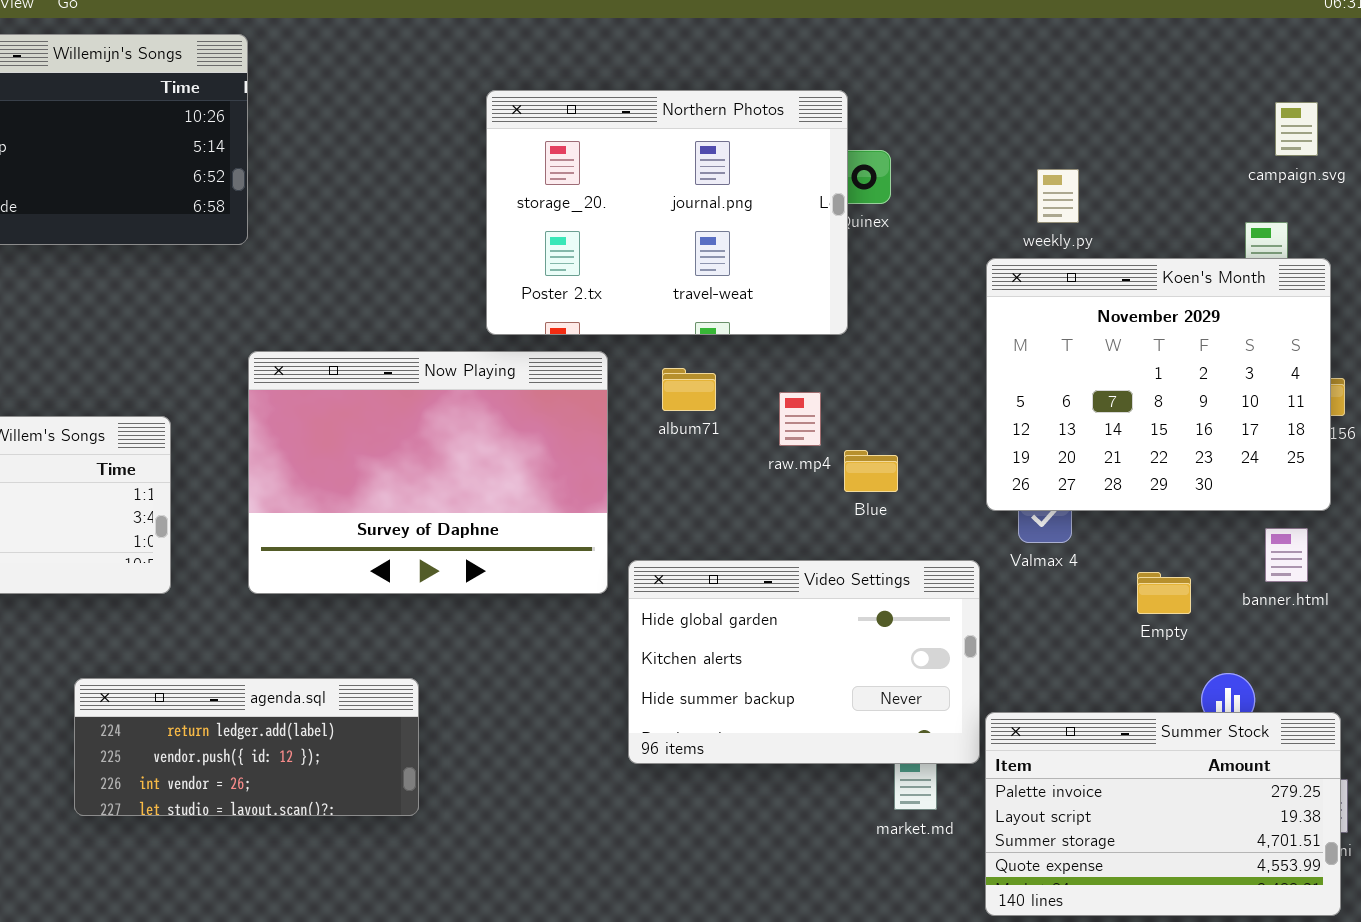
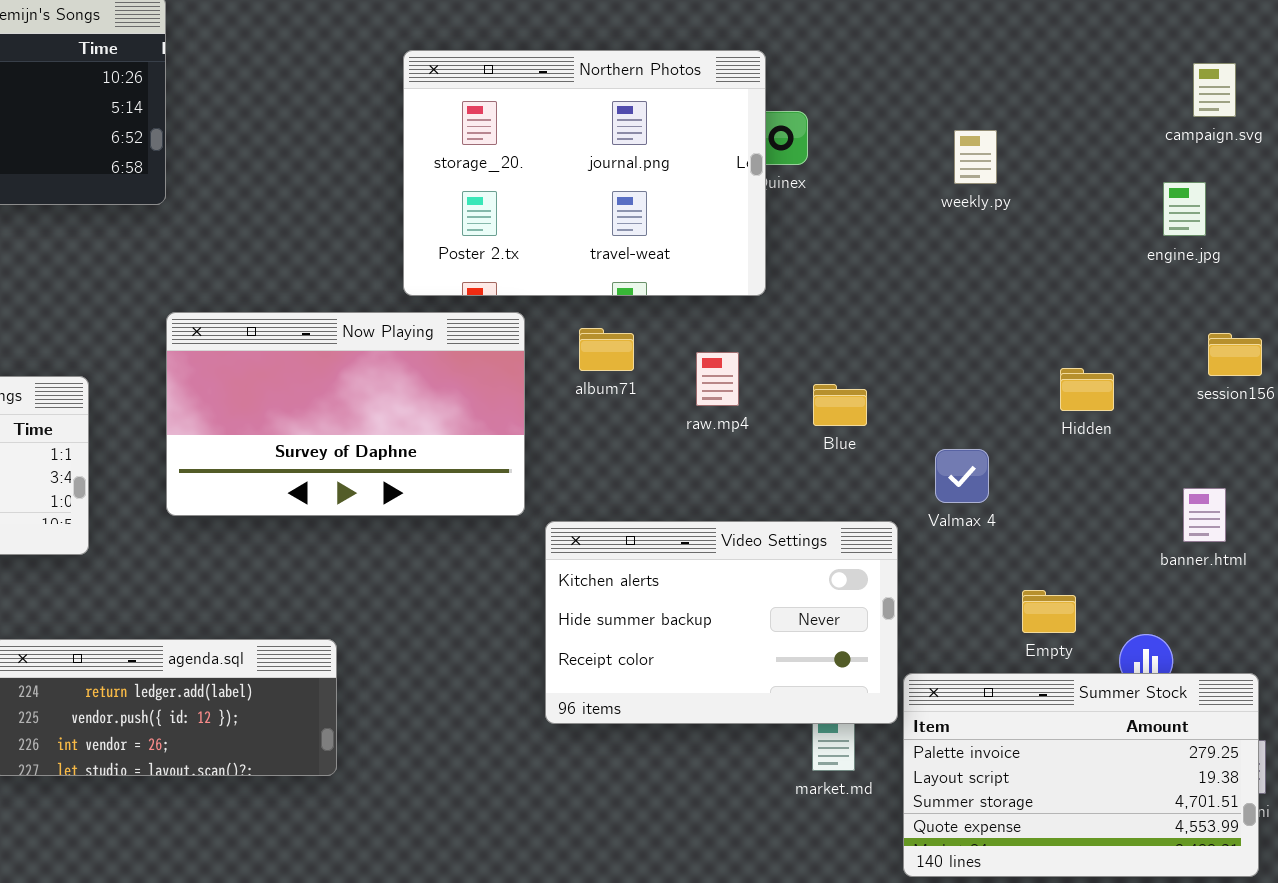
Koen's Month: [986,258,1331,511] -> none, closed
Now Playing: [248,351,608,594] -> [166,312,525,516], resized
Blue: [844,450,898,492] -> [813,384,867,426], moved
Video Settings: [628,560,980,764] -> [545,521,898,724], scrolled down 1 row
Empty: [1137,572,1191,614] -> [1022,590,1076,633], moved

